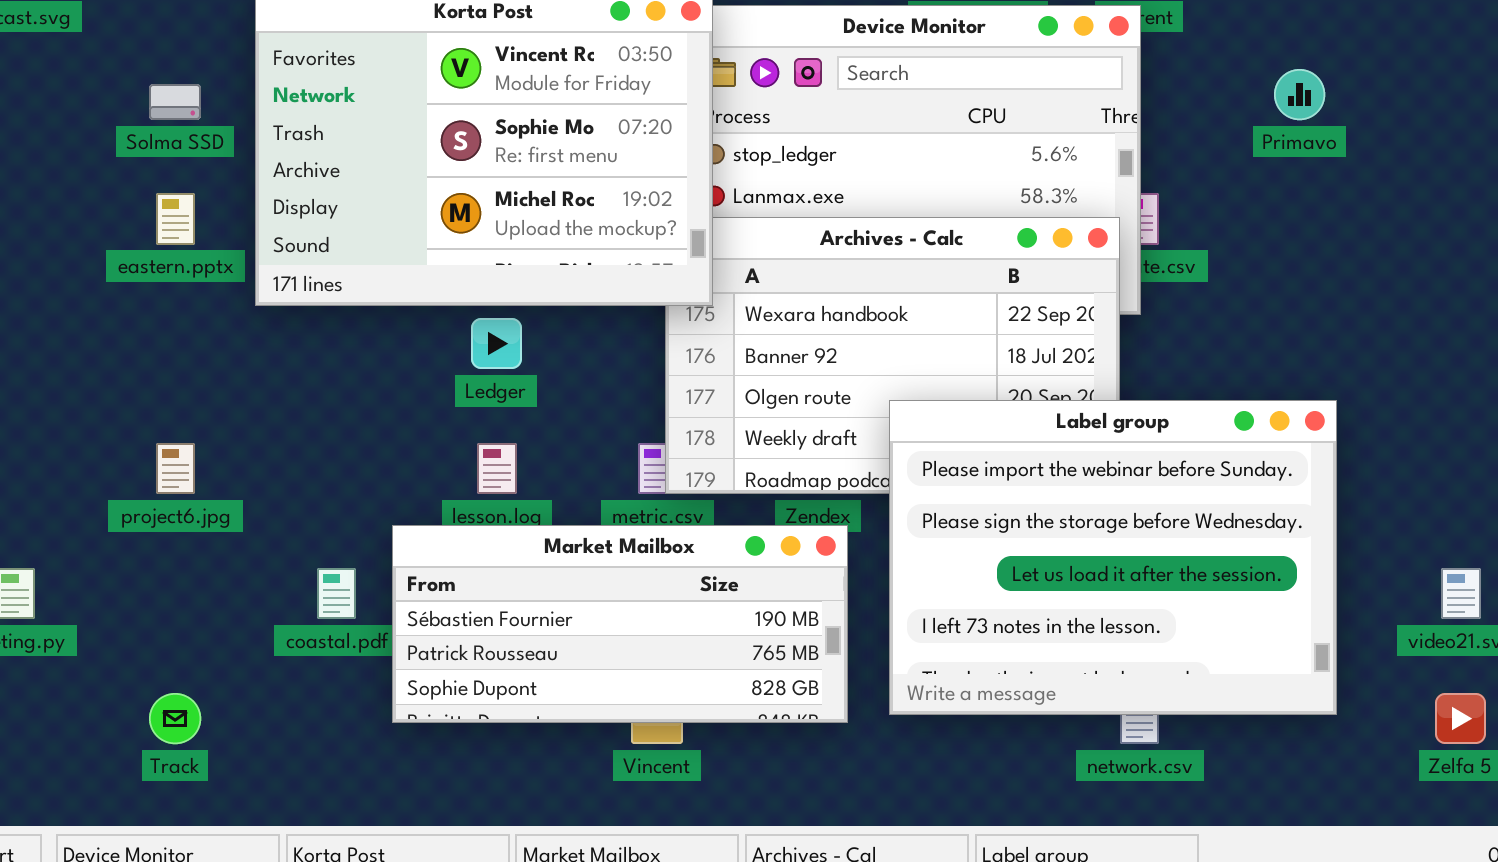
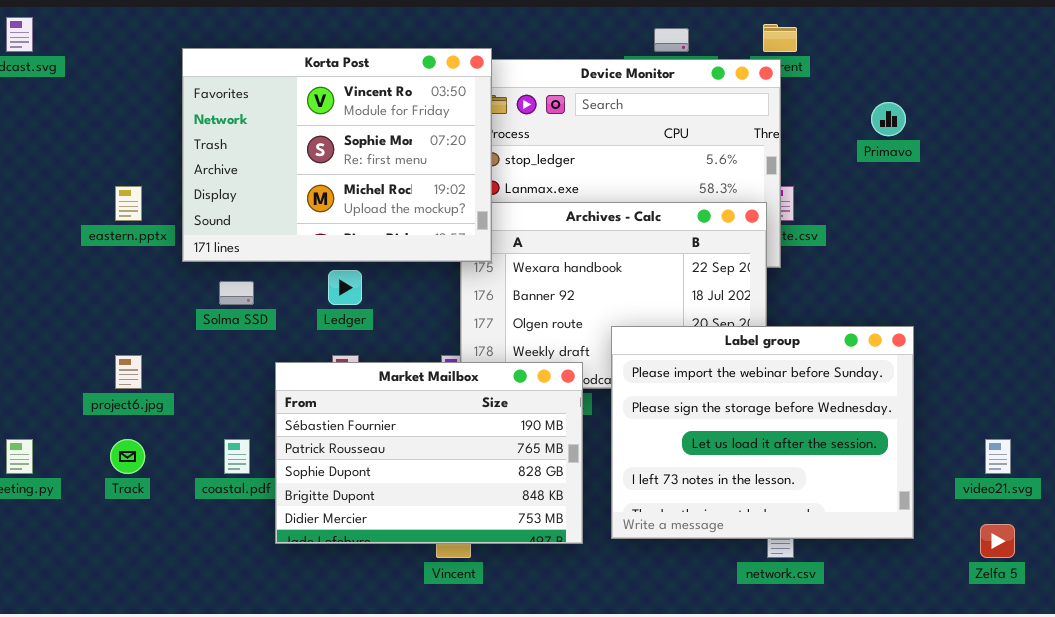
Solma SSD: [149,84,201,120] -> [219,281,254,305], moved
Market Mailbox: [392,525,848,723] -> [275,362,583,544], resized
Track: [149,693,201,744] -> [110,439,145,474], moved

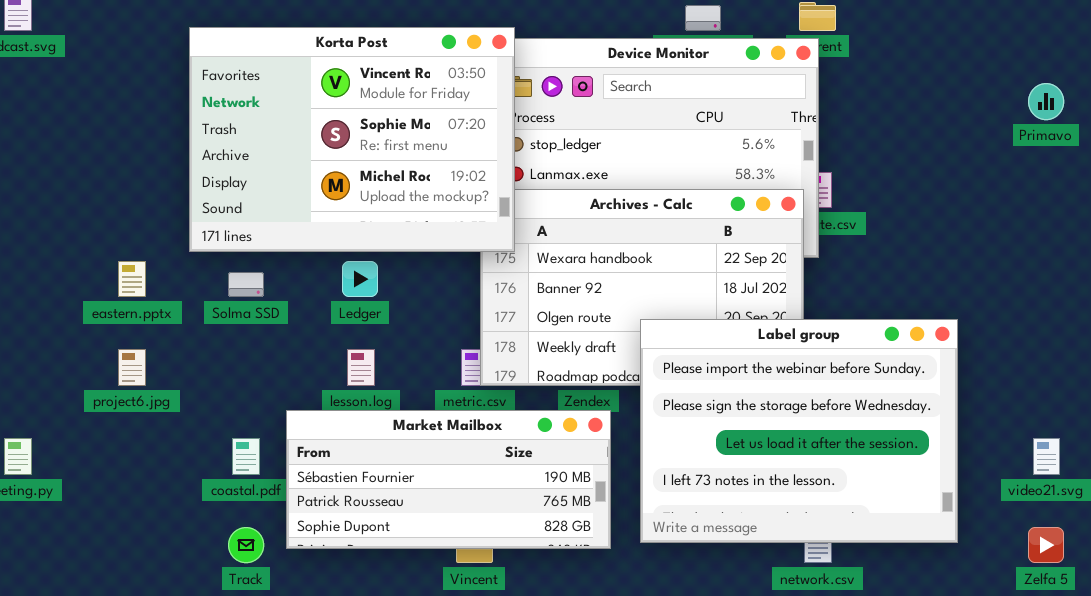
Primavo: [871,102,906,136] -> [1028,83,1064,120], moved
eastern.pptx: [115,186,142,221] -> [118,261,146,297], moved
Market Mailbox: [275,362,583,544] -> [286,410,611,549], resized
Track: [110,439,145,474] -> [228,527,264,563], moved

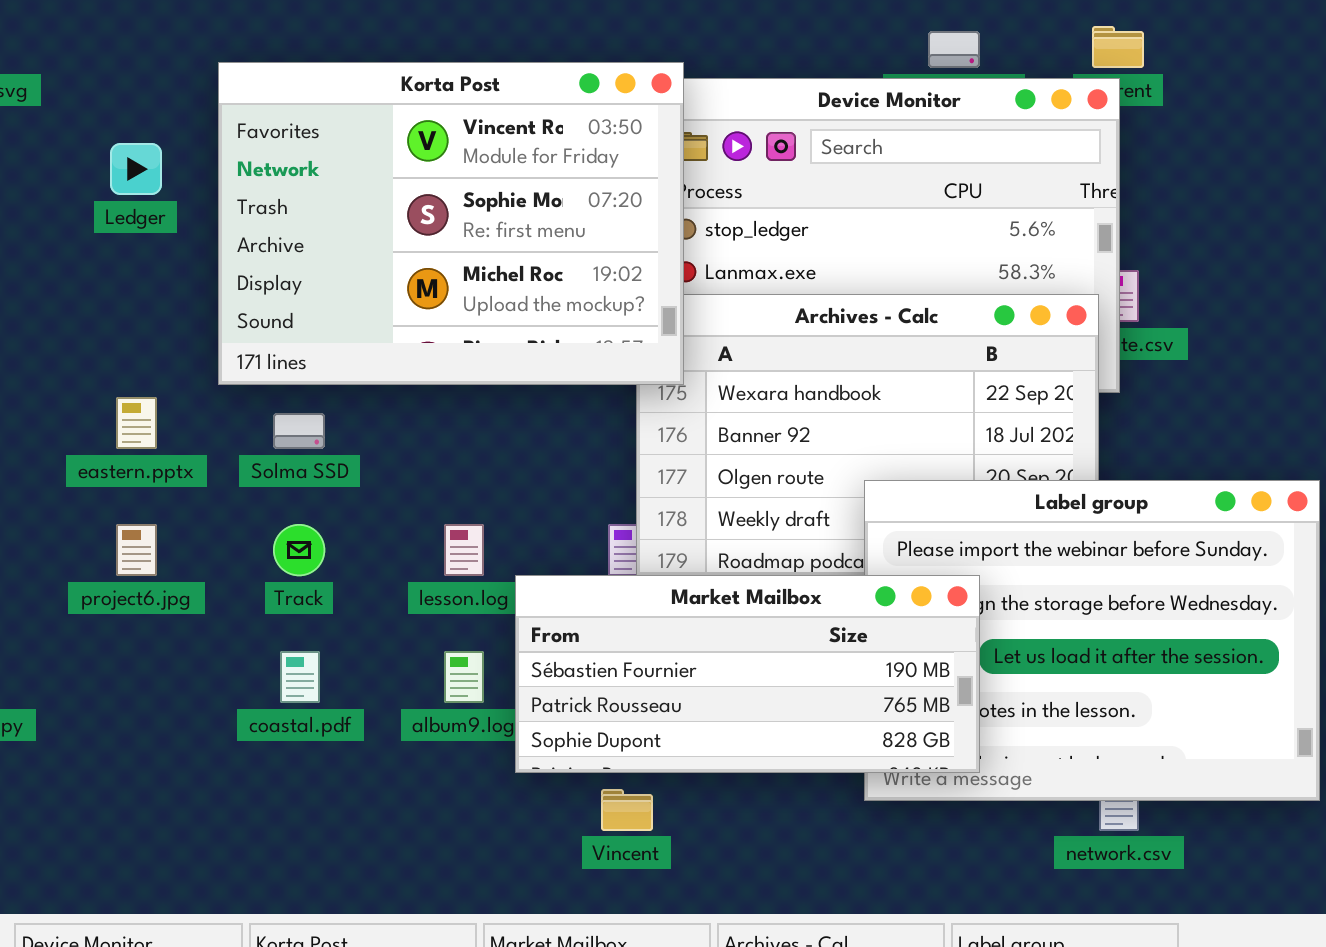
Ledger: [342,261,378,297] -> [110,143,162,195], moved
Market Mailbox: [286,410,611,549] -> [515,575,980,773], moved
Track: [228,527,264,563] -> [273,524,325,576], moved

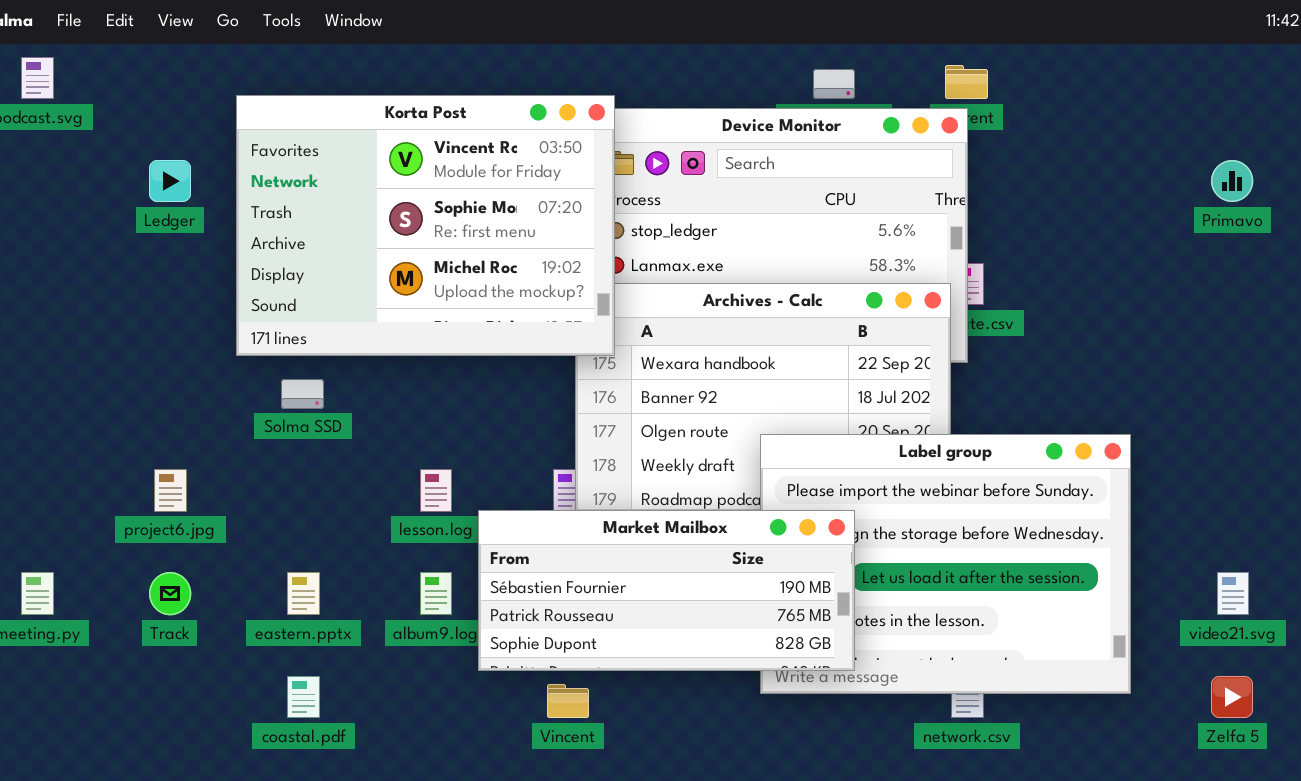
eastern.pptx: [116,397,157,449] -> [287,572,320,615], moved
Track: [273,524,325,576] -> [149,572,191,615], moved
coastal.pdf: [280,651,320,703] -> [287,676,320,718], moved

